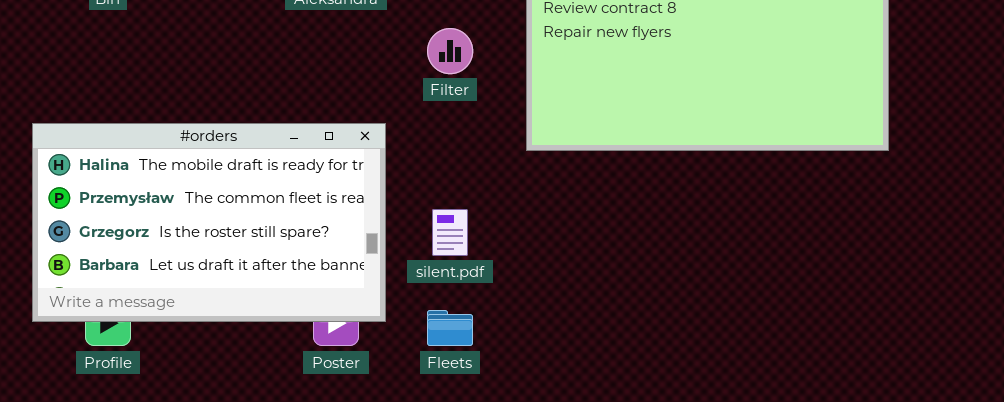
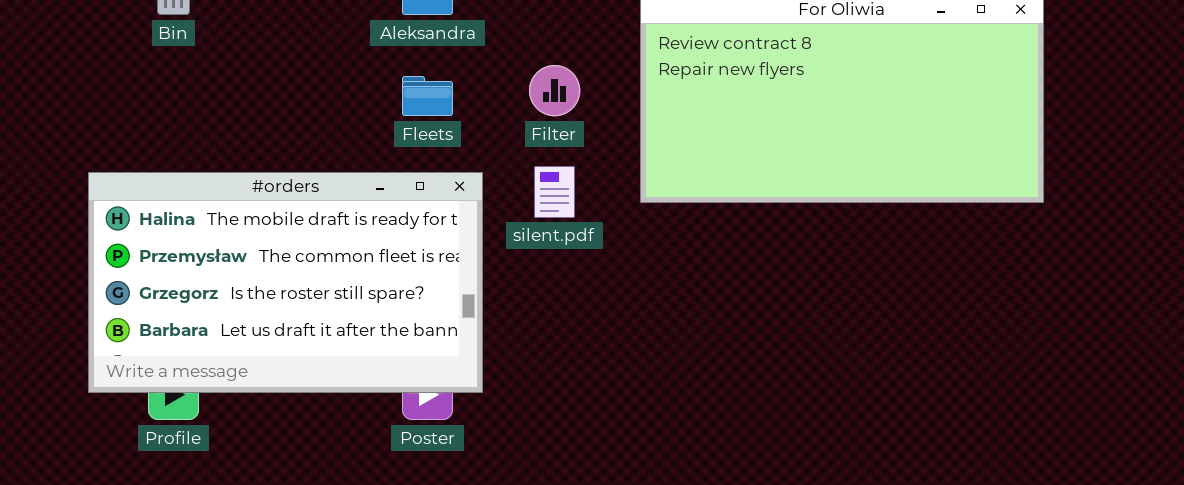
silent.pdf: [432,209,468,256] -> [534,166,575,218], moved
Fleets: [427,310,473,346] -> [402,76,453,116], moved

